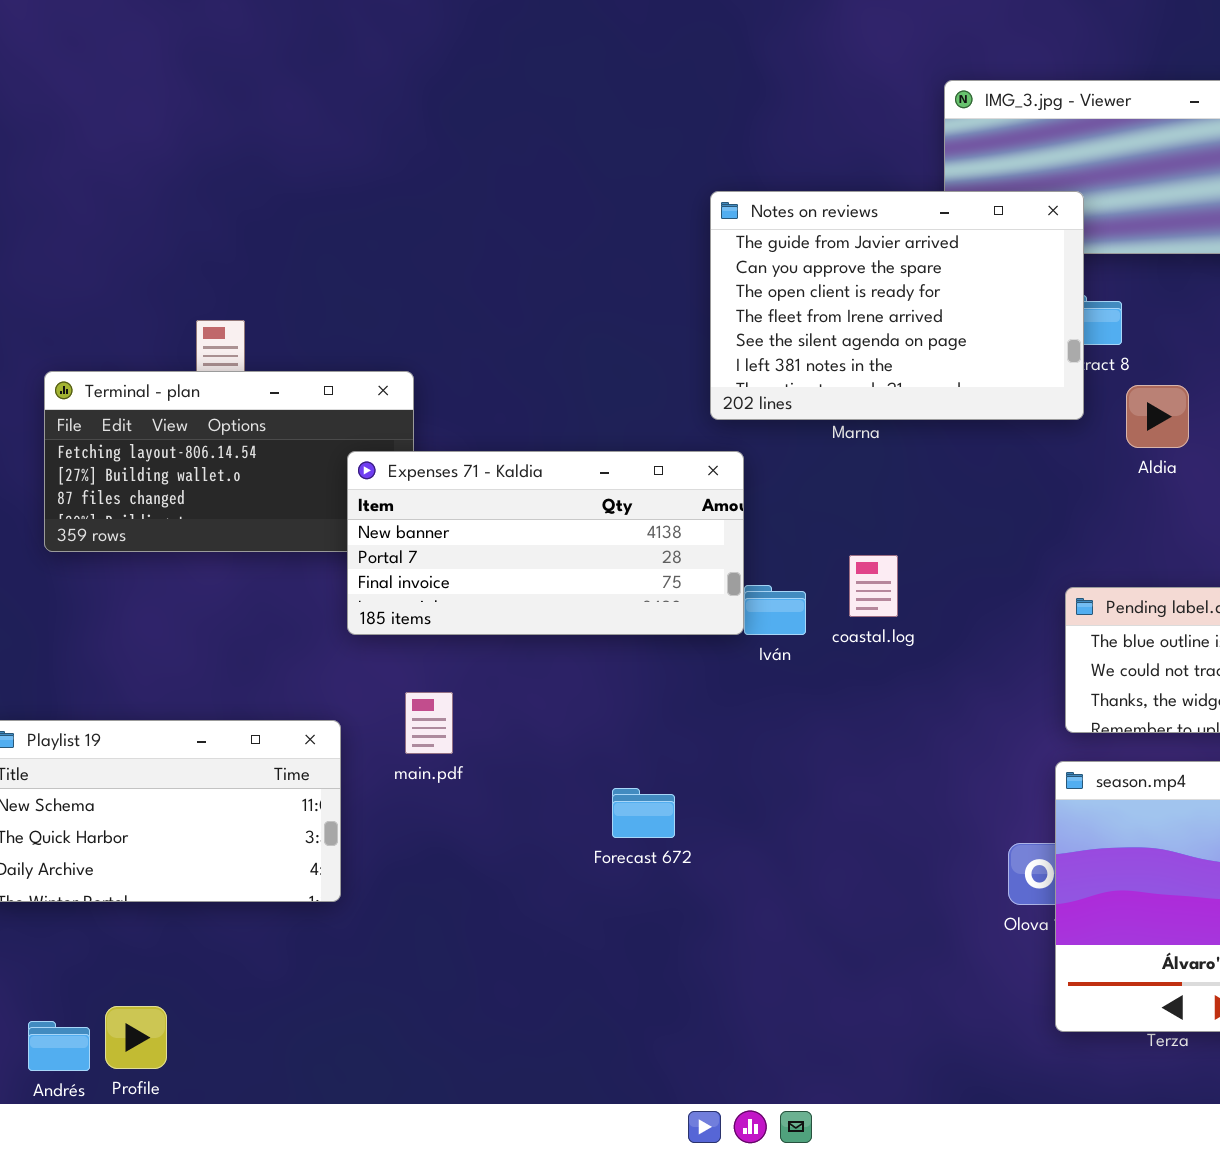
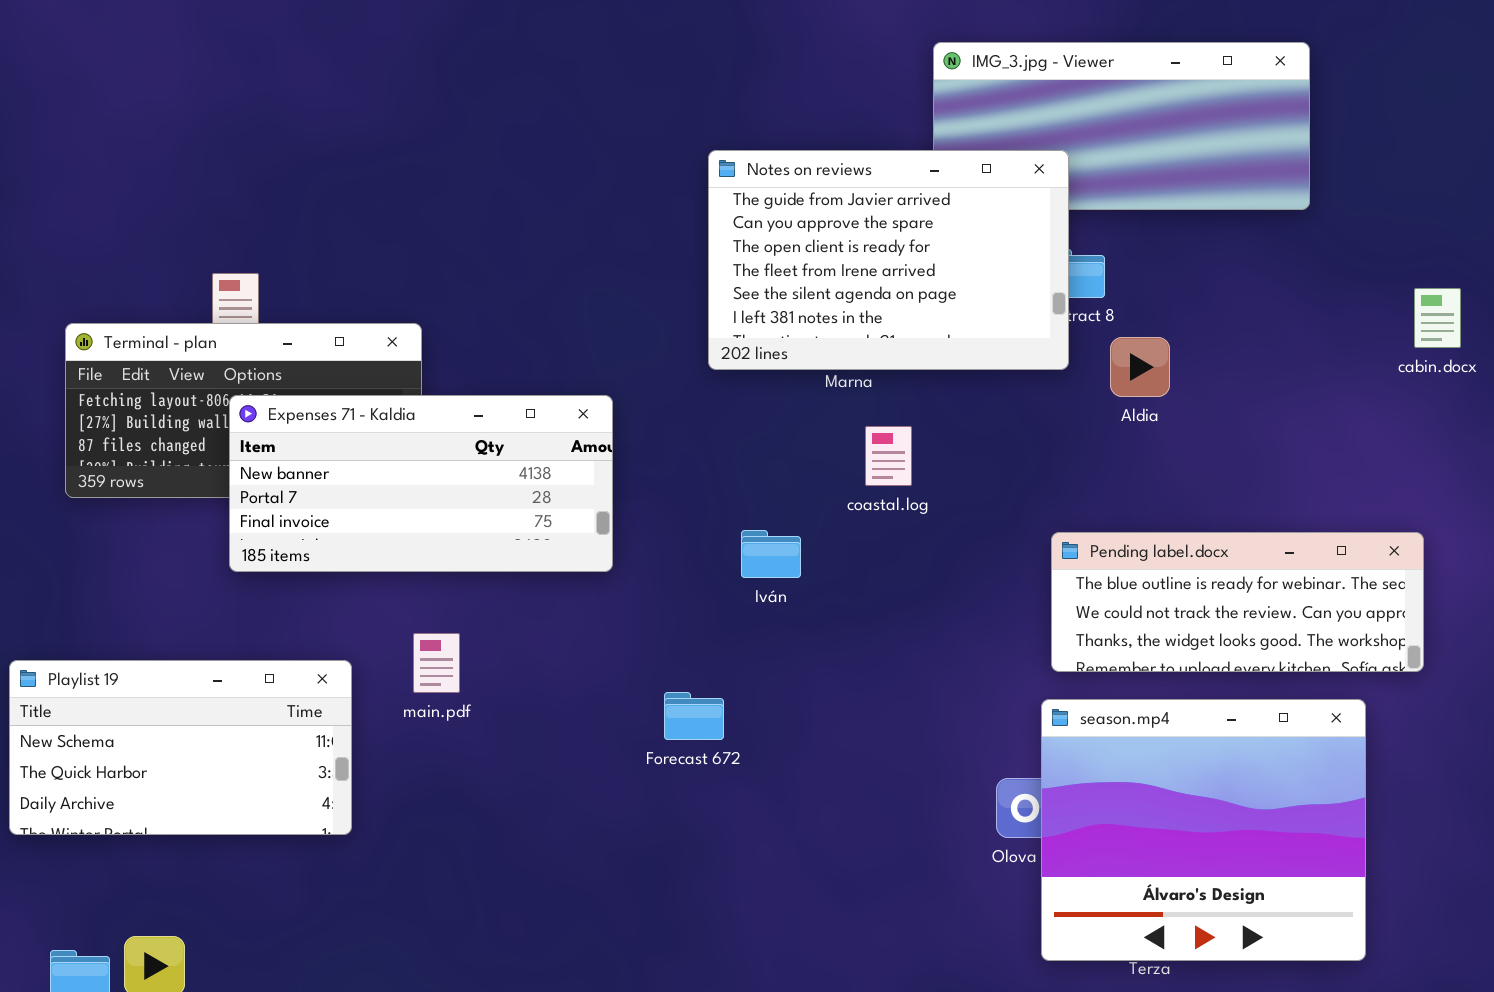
Expenses 71 - Kaldia: [347,451,744,635] -> [229,395,613,572], moved
coastal.log: [849,555,898,617] -> [865,426,912,486], moved
Forecast 672: [612,788,675,838] -> [664,692,724,740], moved

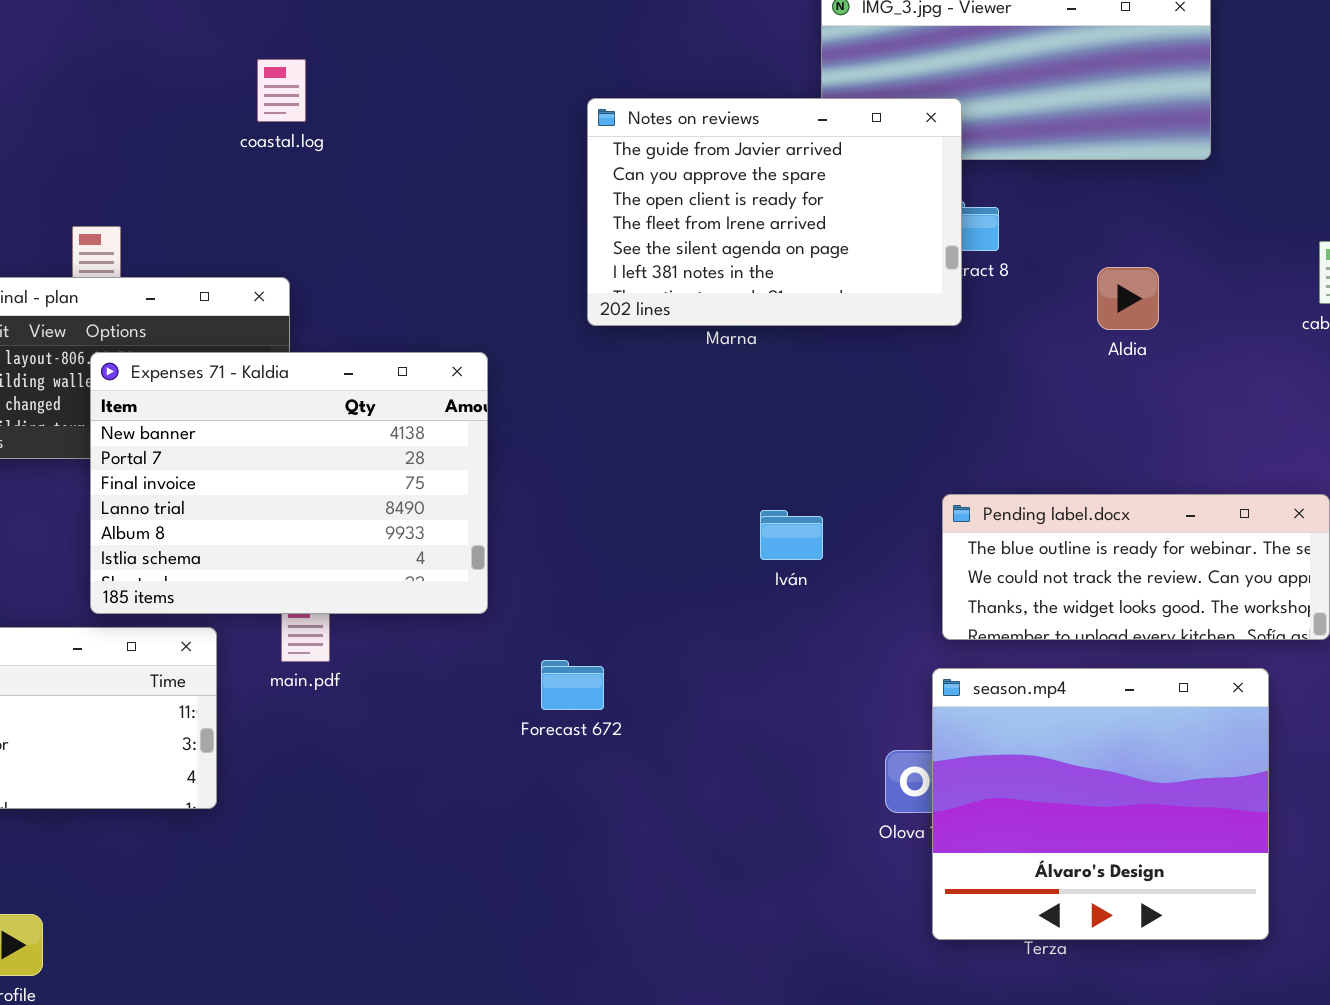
Aldia: [1110,337,1170,397] -> [1097,267,1159,330], moved
Expenses 71 - Kaldia: [229,395,613,572] -> [90,352,488,614], resized
coastal.log: [865,426,912,486] -> [257,59,306,122], moved
Iván: [741,530,801,578] -> [760,510,823,560], moved

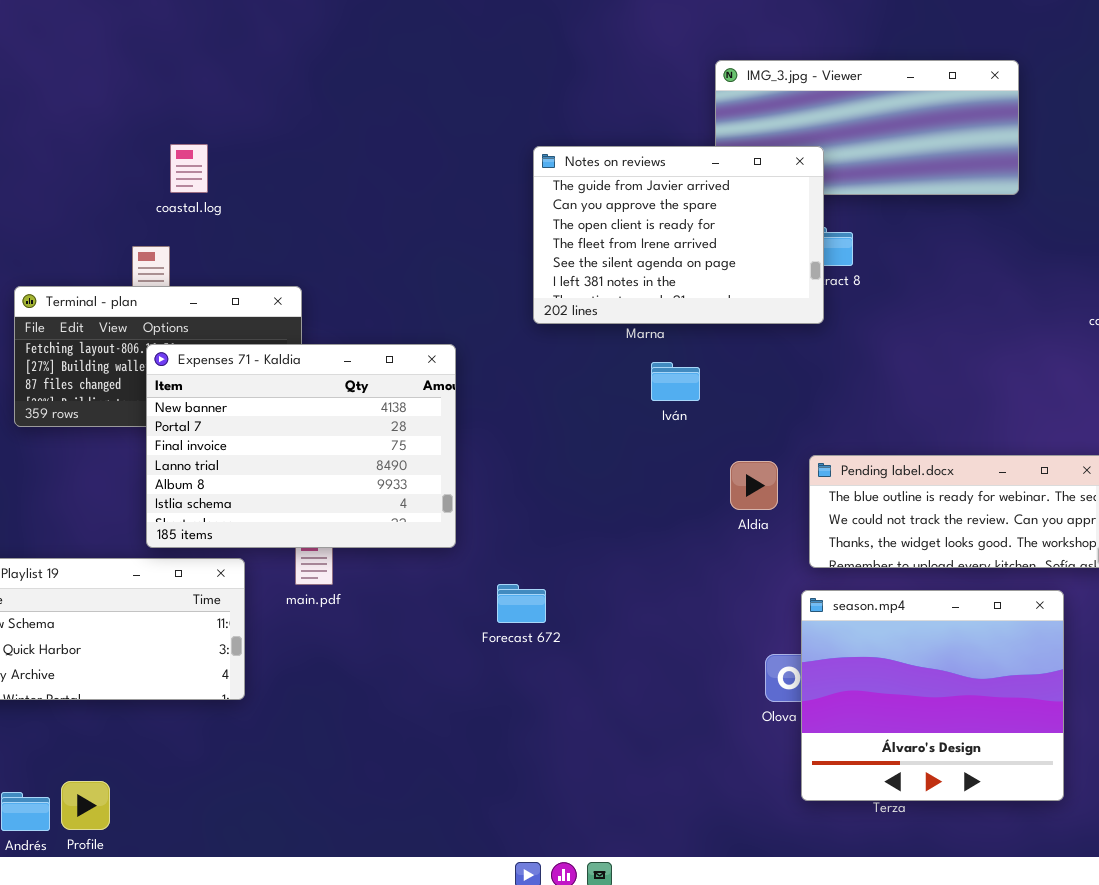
coastal.log: [257,59,306,122] -> [170,144,208,193], moved
Aldia: [1097,267,1159,330] -> [730,461,778,510], moved
Iván: [760,510,823,560] -> [651,362,700,401], moved

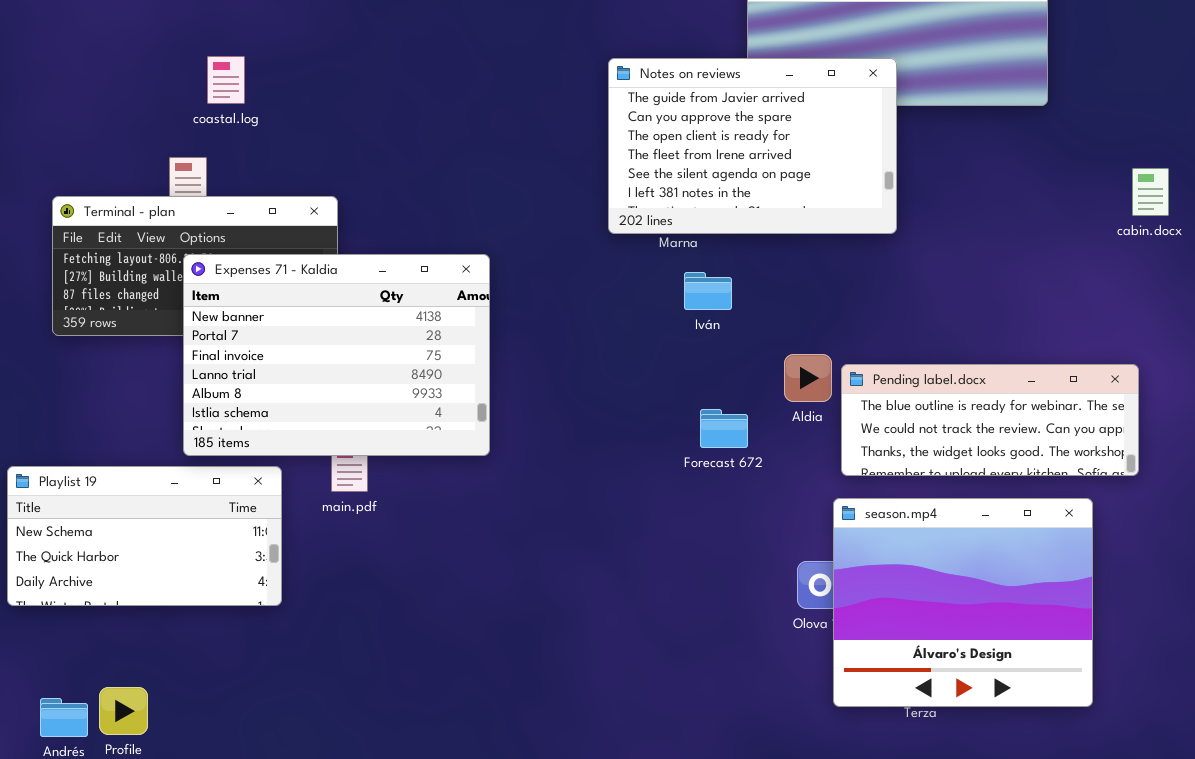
Notes on reviews: [533,146,824,324] -> [608,58,897,234], moved
Aldia: [730,461,778,510] -> [784,354,832,402], moved
Forecast 672: [497,584,546,623] -> [700,409,748,448], moved

